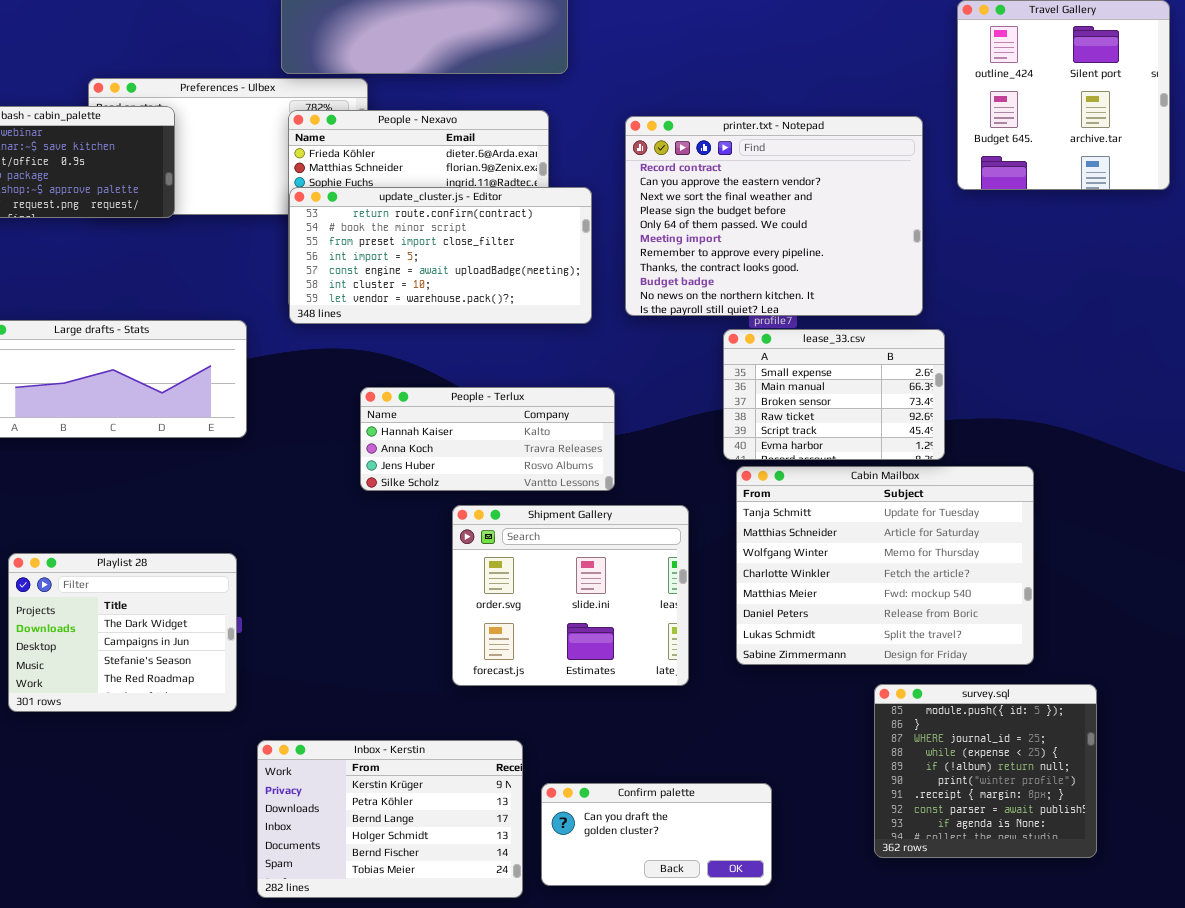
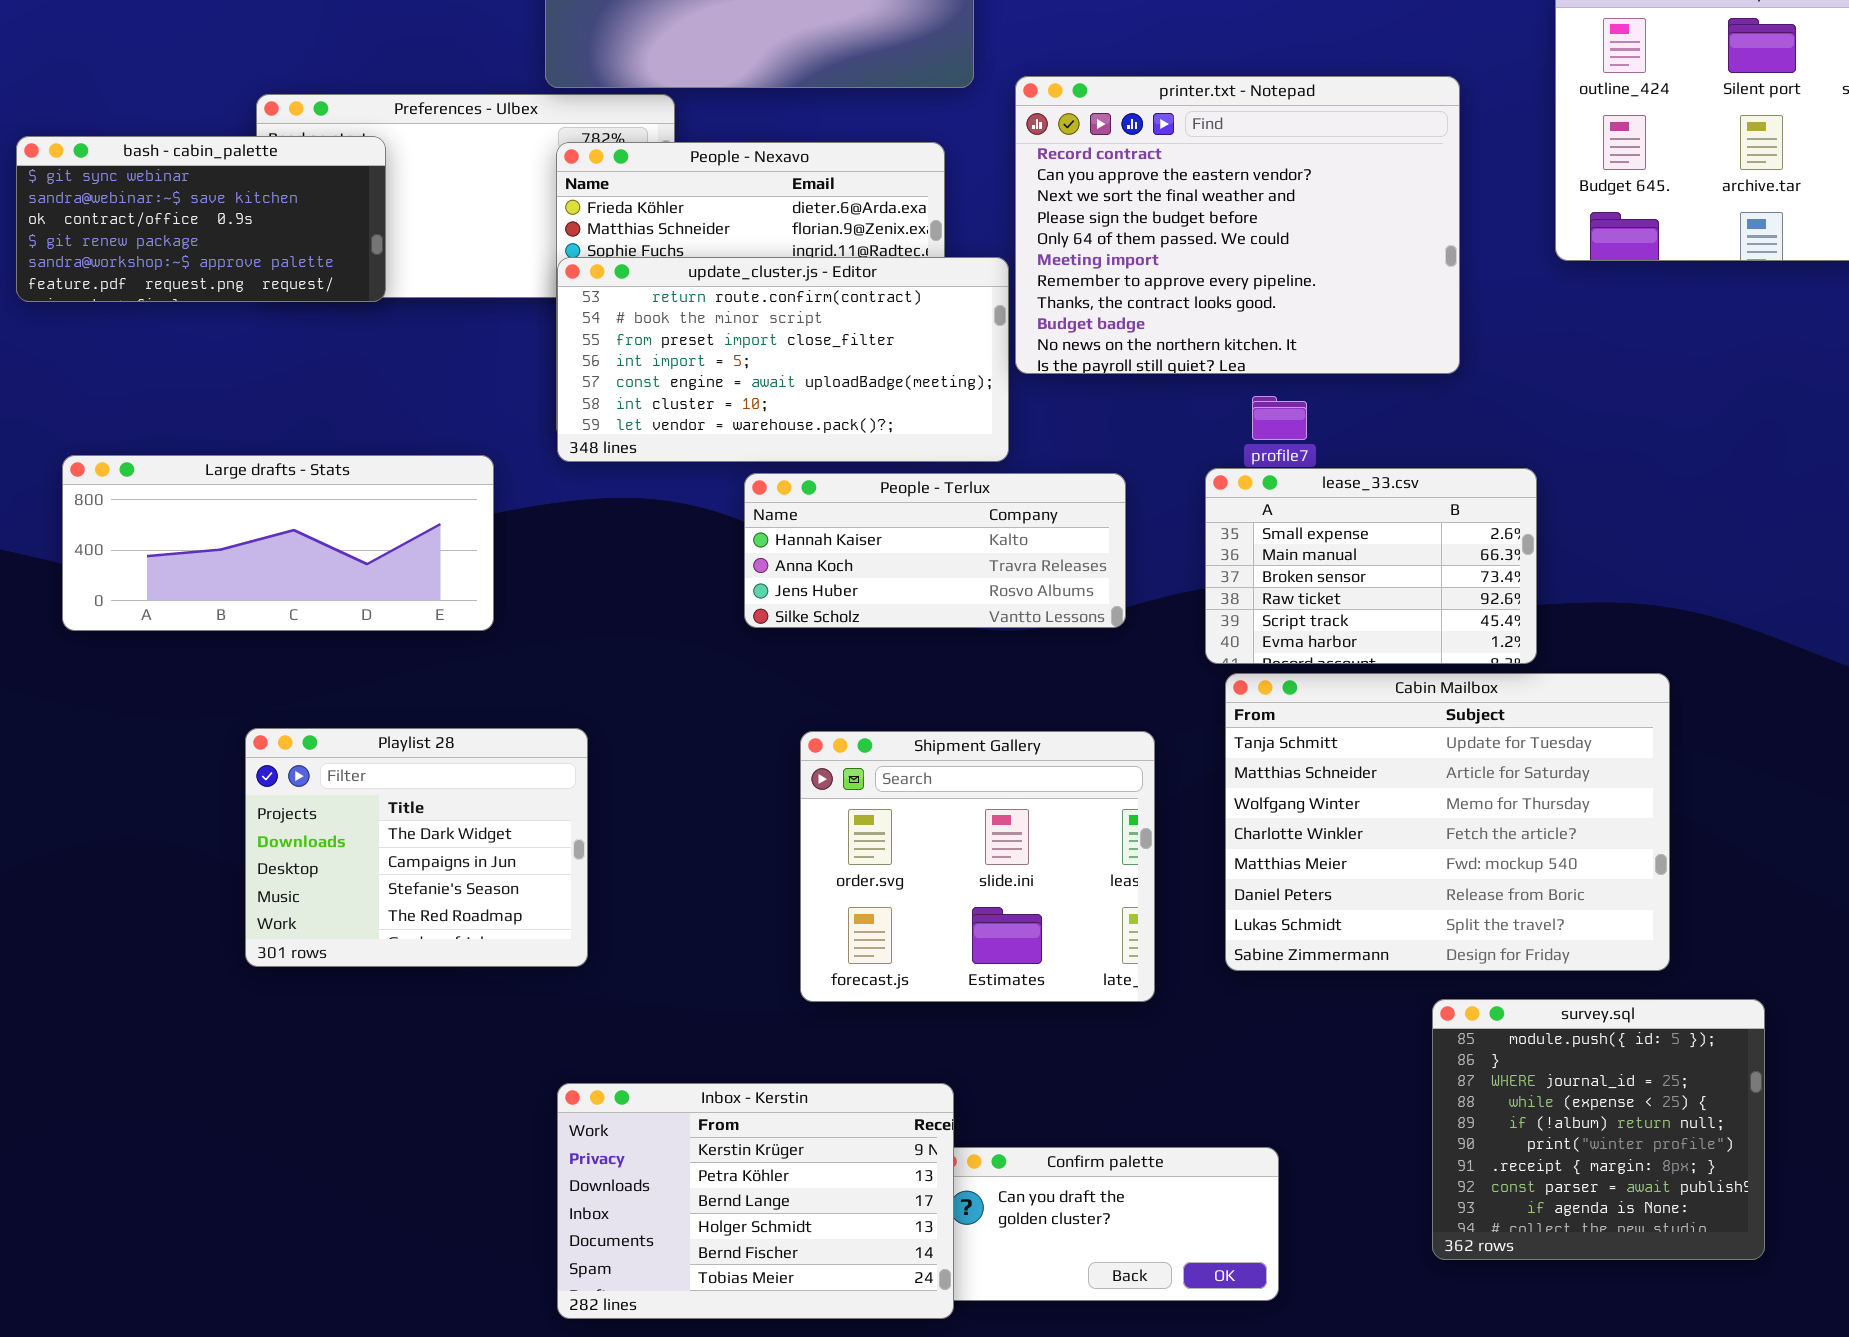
printer.txt - Notepad: [625,116,923,316] -> [1015,76,1460,374], moved
People - Terlux: [360,387,615,491] -> [744,473,1126,628], moved
Playlist 28: [8,553,237,712] -> [245,728,588,967], moved
Inbox - Kerstin: [257,740,523,898] -> [557,1083,954,1319], moved

